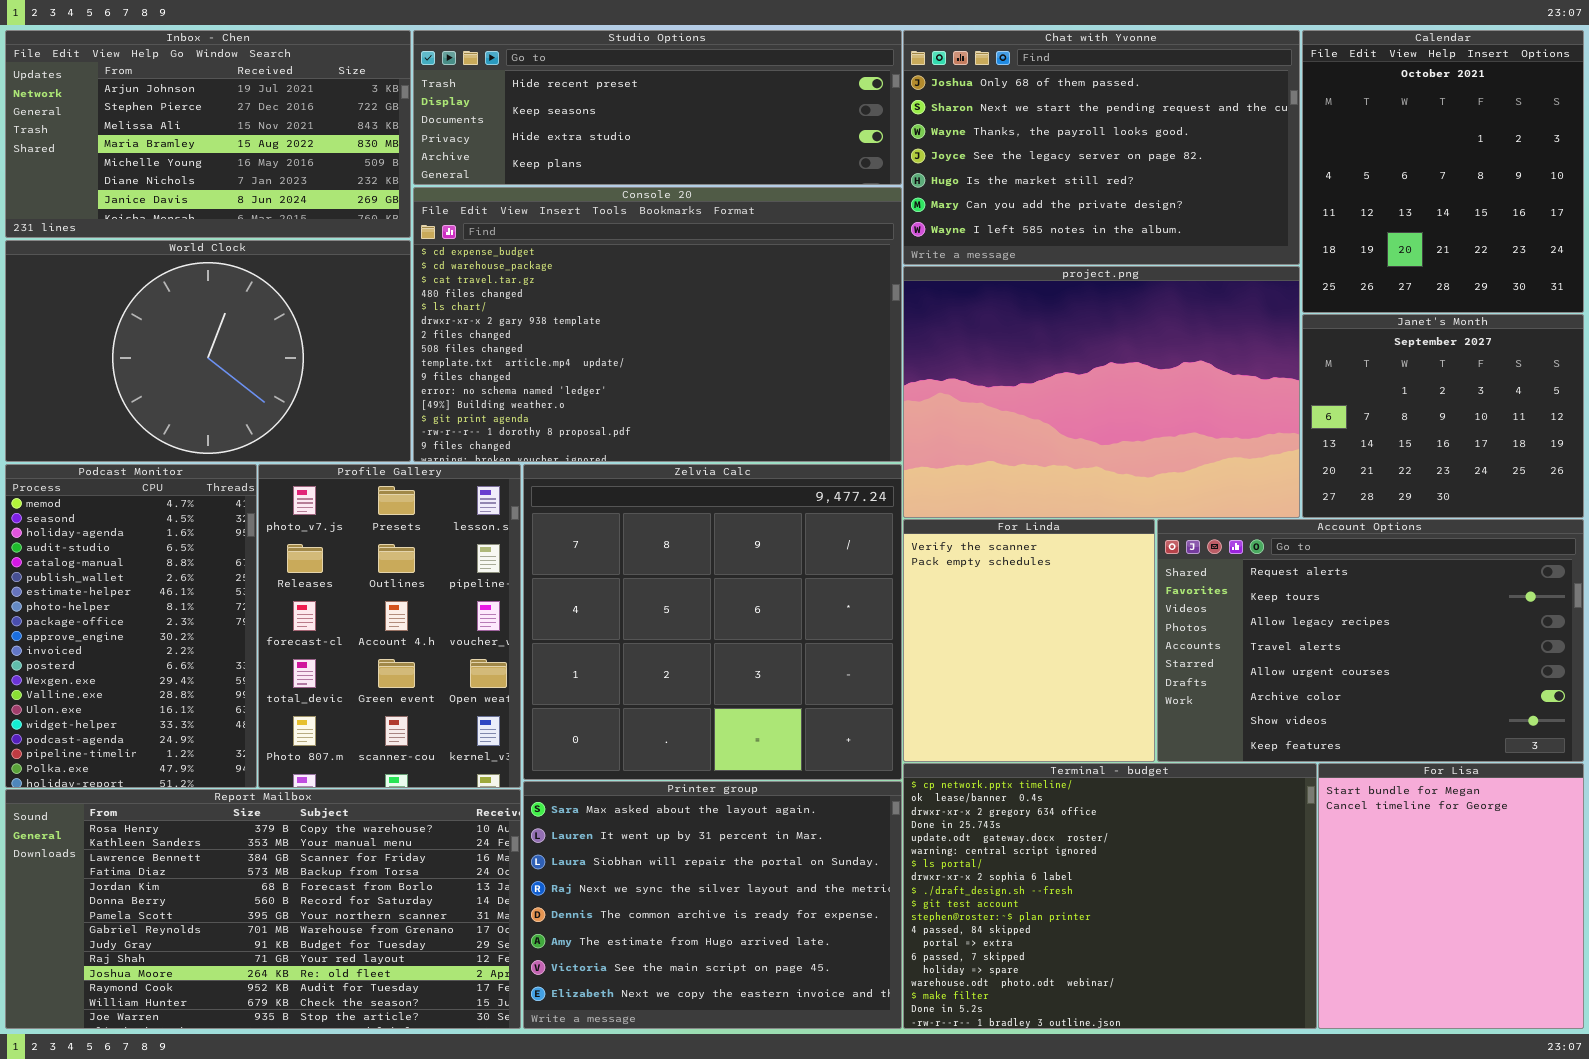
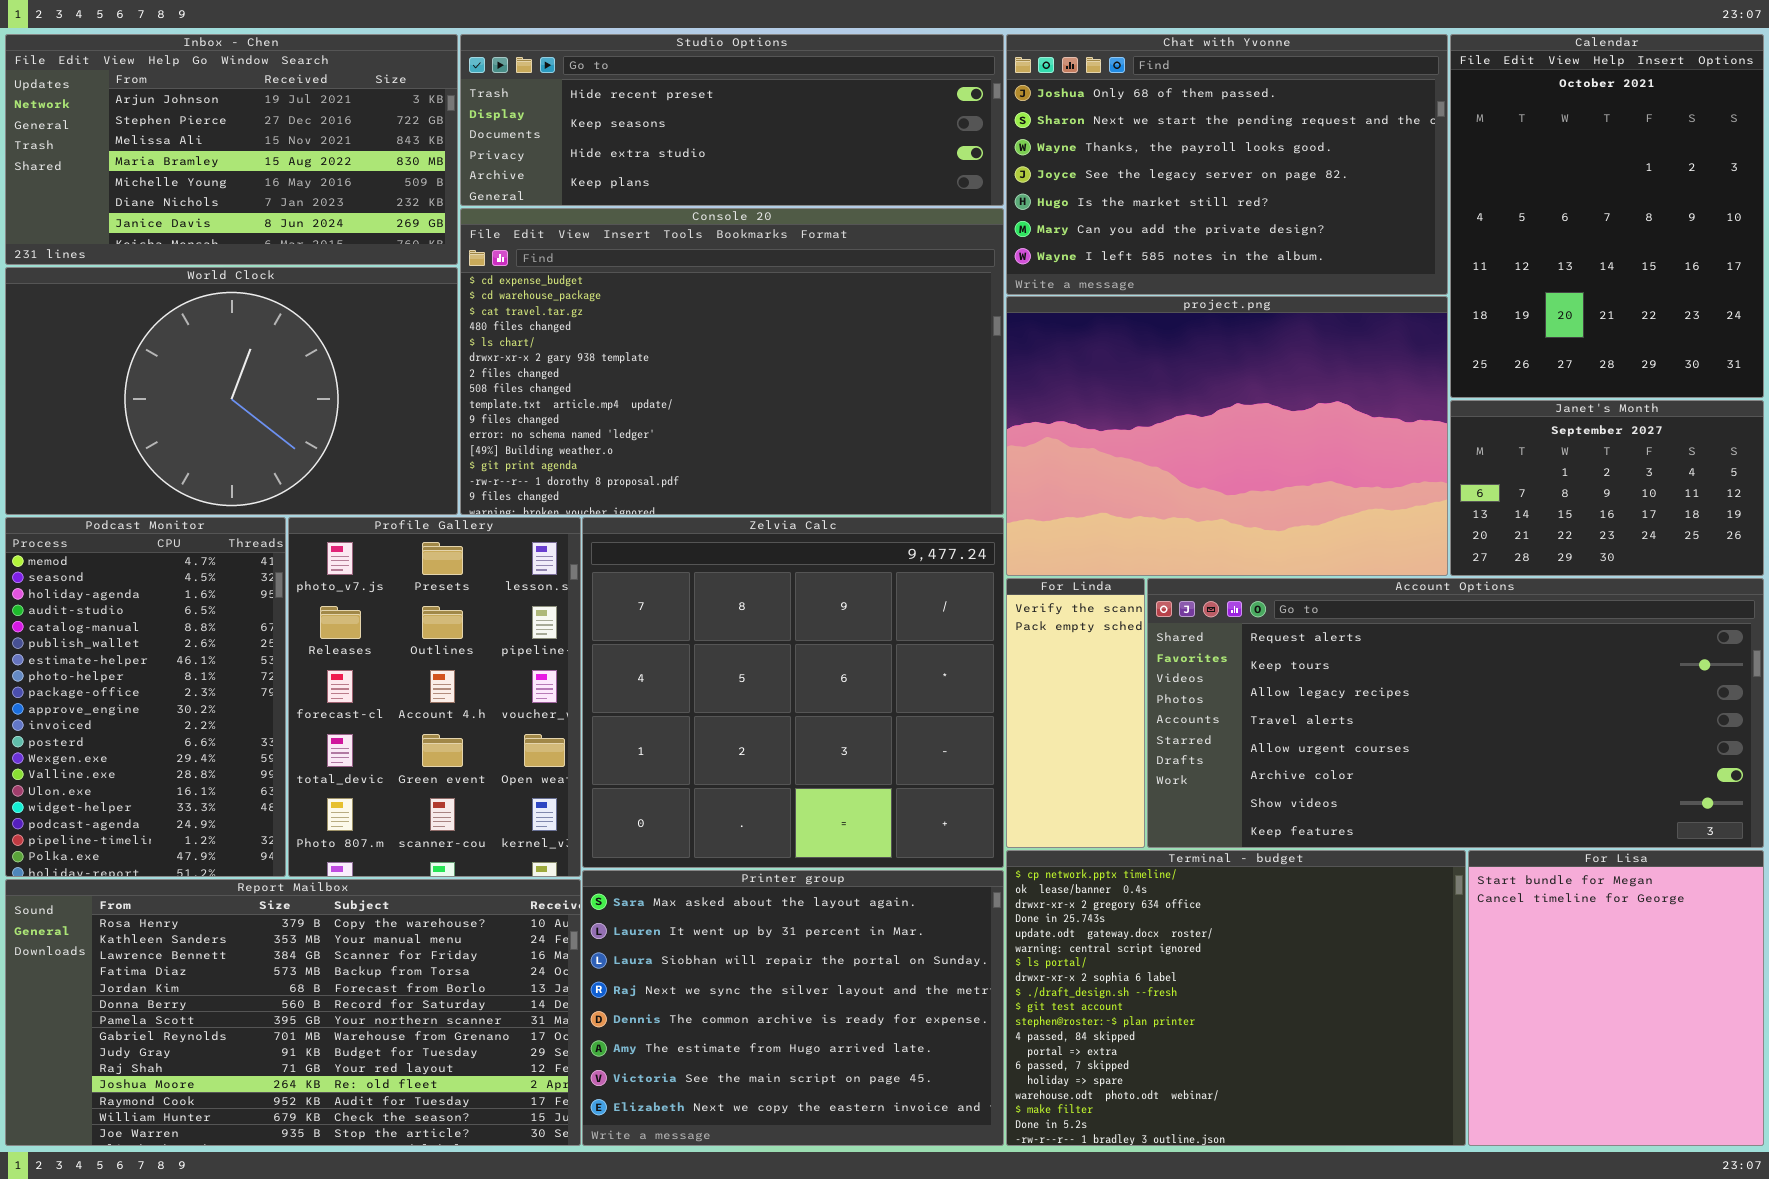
Calendar: [1302,30,1584,313] -> [1450,34,1764,398], resized
Janet's Month: [1302,314,1584,518] -> [1450,400,1764,576], resized
For Linda: [903,519,1155,762] -> [1006,578,1145,848], resized
Account Options: [1157,519,1584,762] -> [1147,578,1764,848], resized

